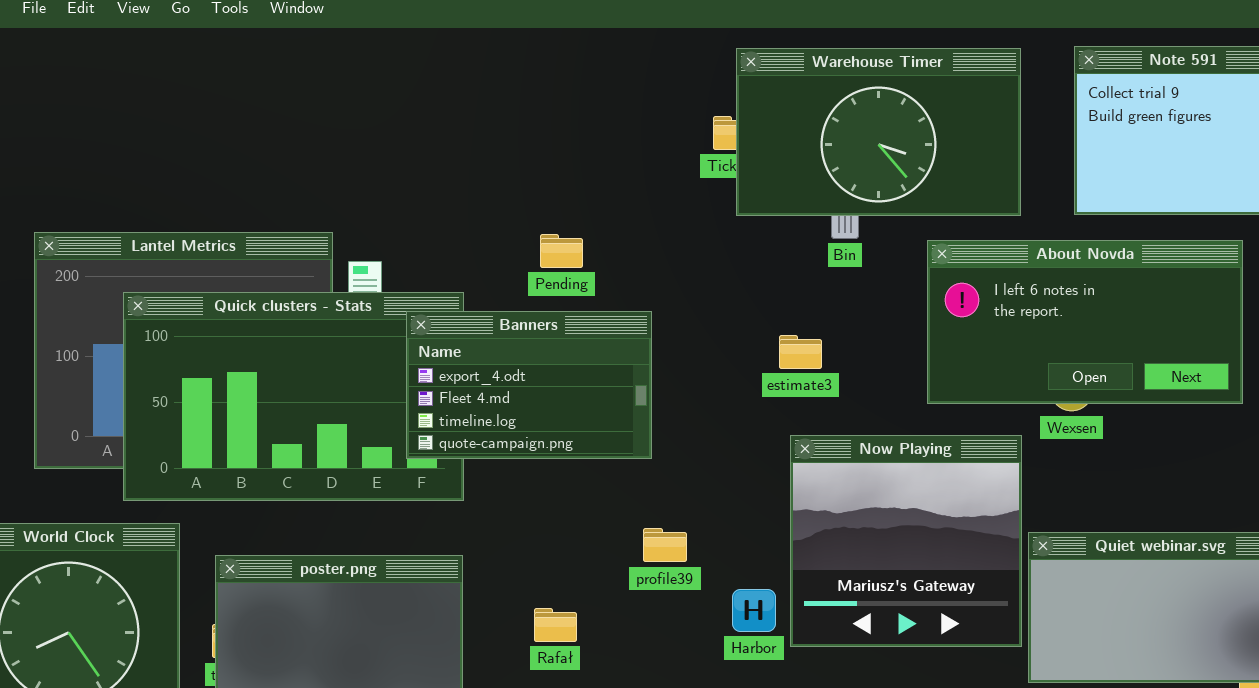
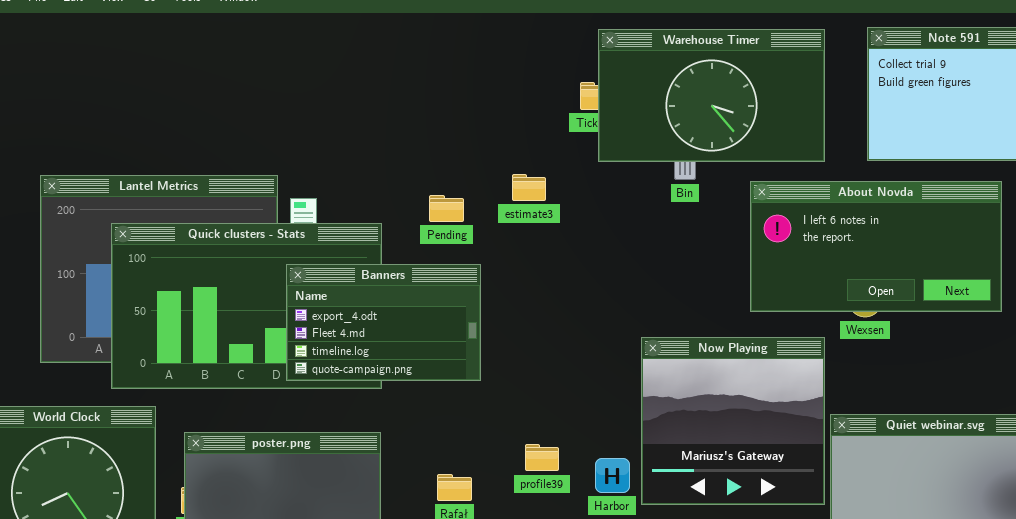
Pending: [540,234,583,268] -> [429,195,464,222], moved
Banners: [406,311,652,459] -> [286,264,481,381], moved
estimate3: [779,335,822,369] -> [512,174,546,201], moved
profile39: [643,528,687,562] -> [525,444,559,471], moved

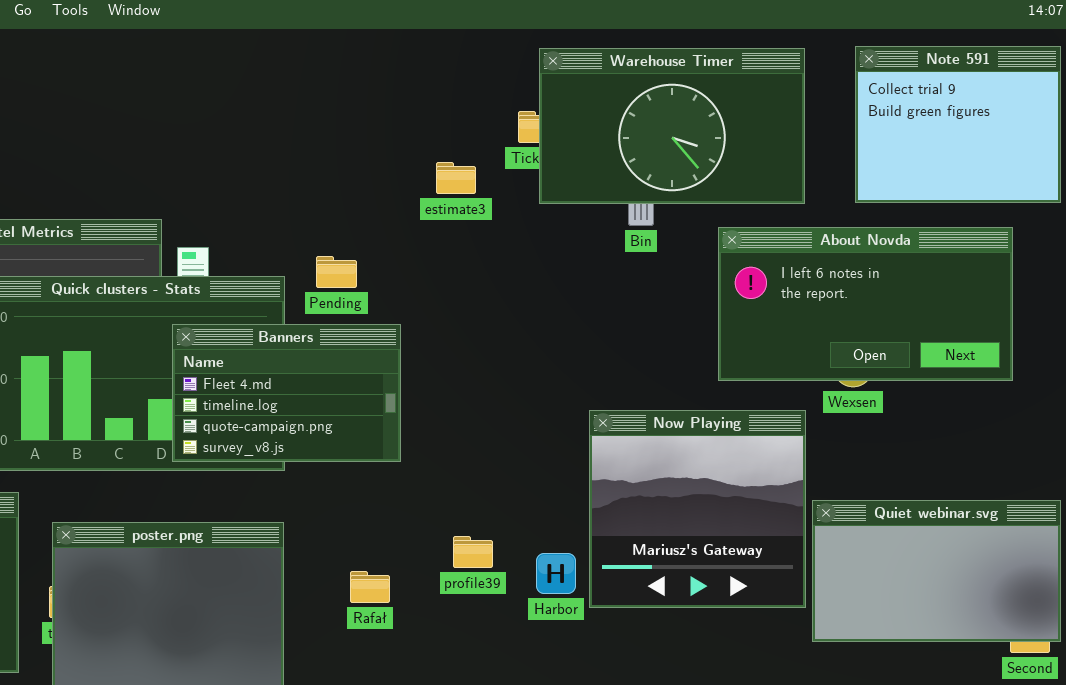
estimate3: [512,174,546,201] -> [436,162,476,194], moved
Pending: [429,195,464,222] -> [316,256,357,288], moved
Banners: [286,264,481,381] -> [172,324,401,462], scrolled down 1 row

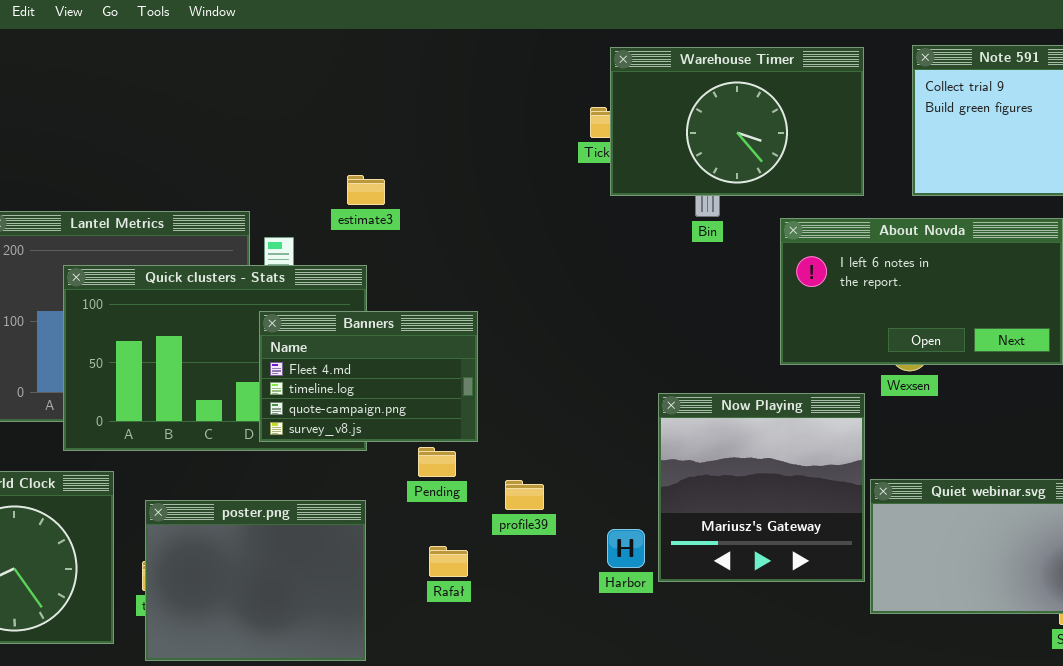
estimate3: [436,162,476,194] -> [347,175,385,205], moved
Pending: [316,256,357,288] -> [418,447,456,477], moved
profile39: [453,536,493,568] -> [505,480,544,510], moved

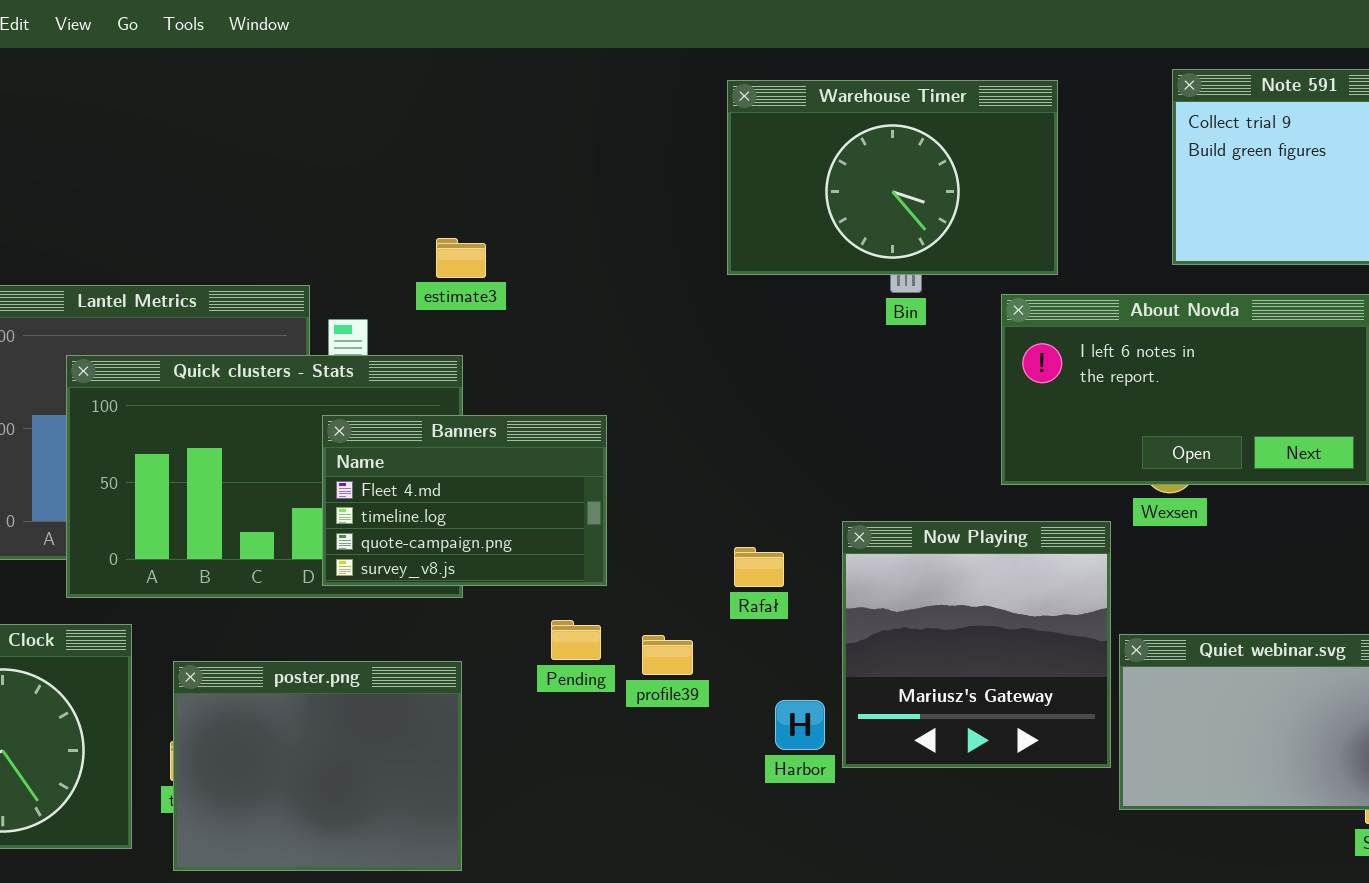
Warehouse Timer: [610,47,864,196] -> [727,80,1058,275], moved
Pending: [418,447,456,477] -> [551,620,601,660], moved
Rafał: [429,546,468,577] -> [734,547,784,587], moved

